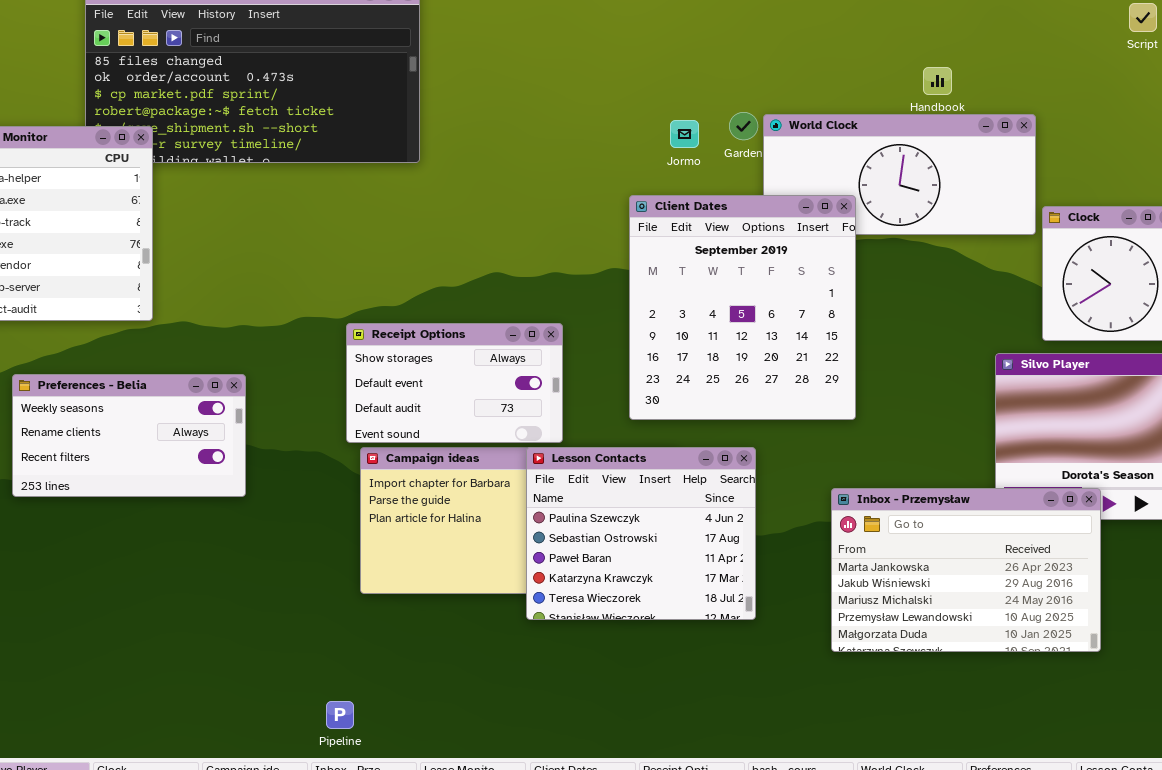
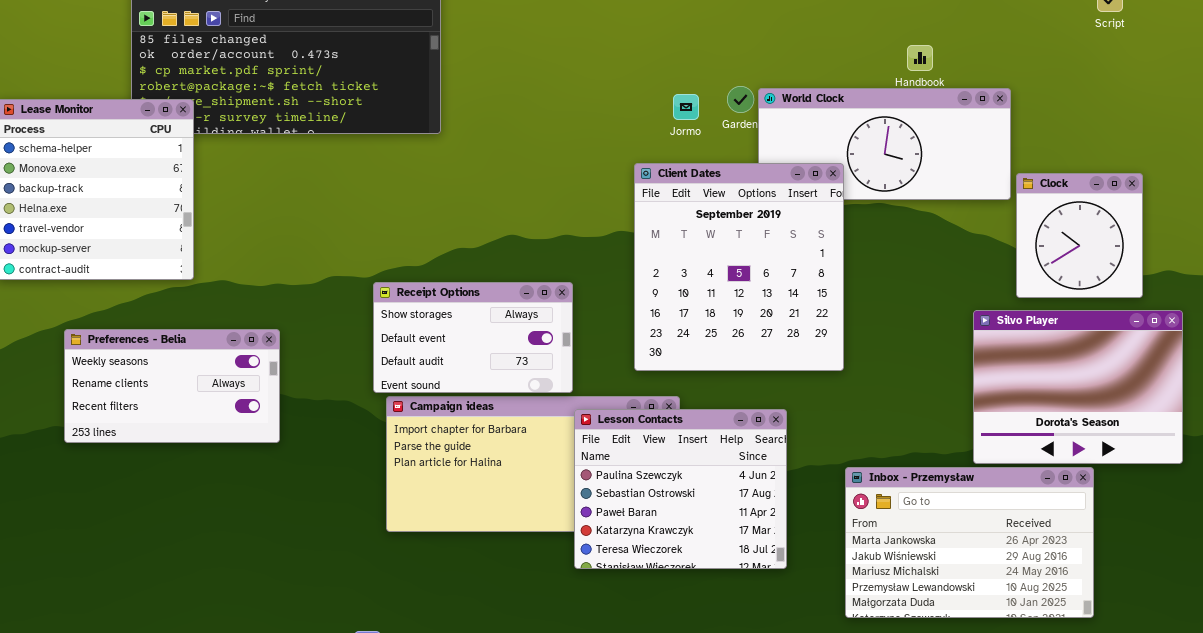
Lesson Contacts: [526,447,756,620] -> [574,409,787,569], moved
Inbox - Przemysław: [831,488,1101,652] -> [845,467,1094,618], moved

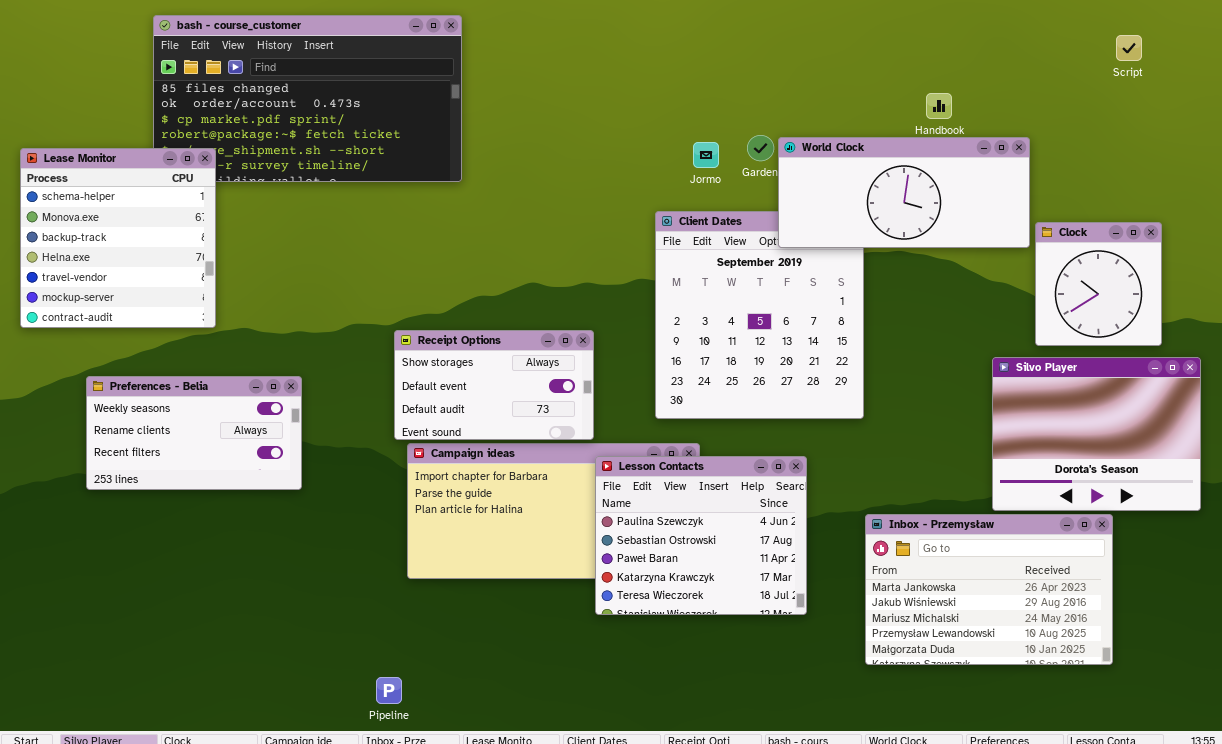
World Clock: [758,88,1011,200] -> [778,137,1030,248], raised

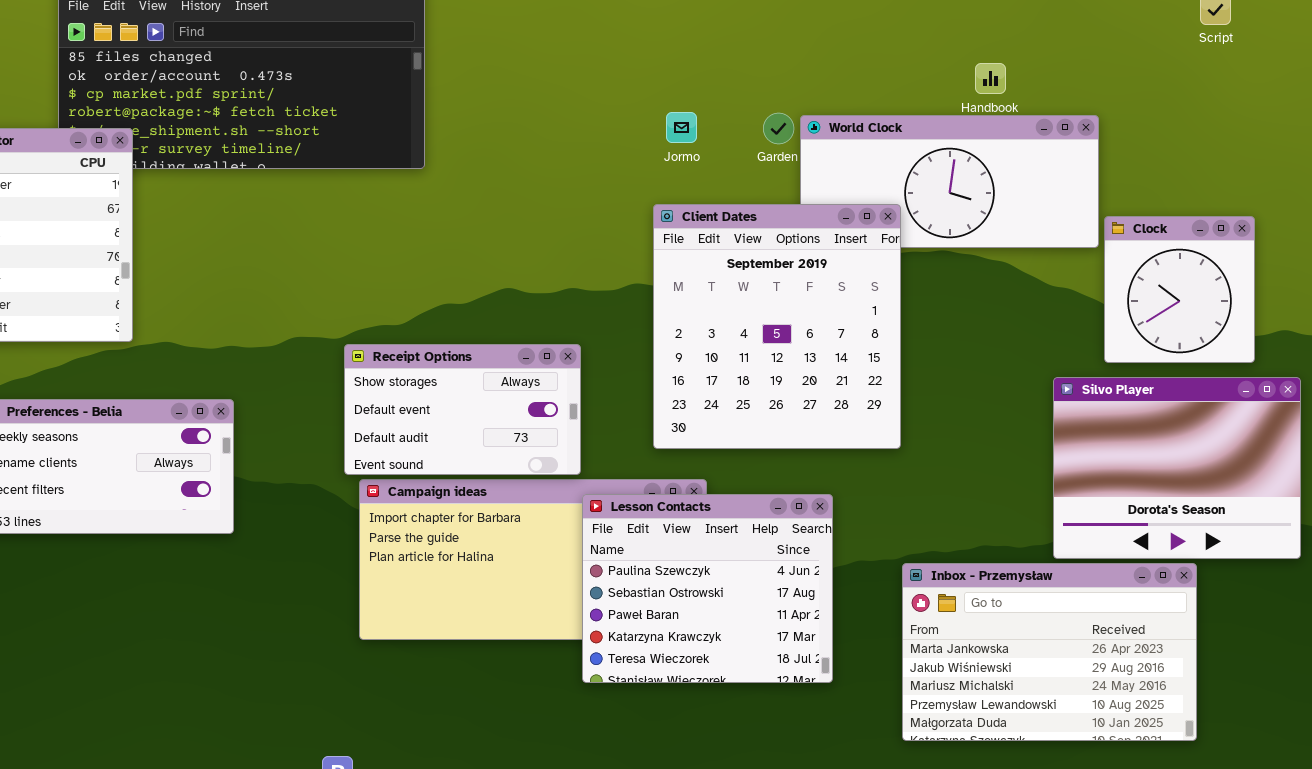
Jormo: [693,142,719,168] -> [666,112,697,143], moved
Client Dates: [655,211,864,419] -> [653,204,901,449], raised

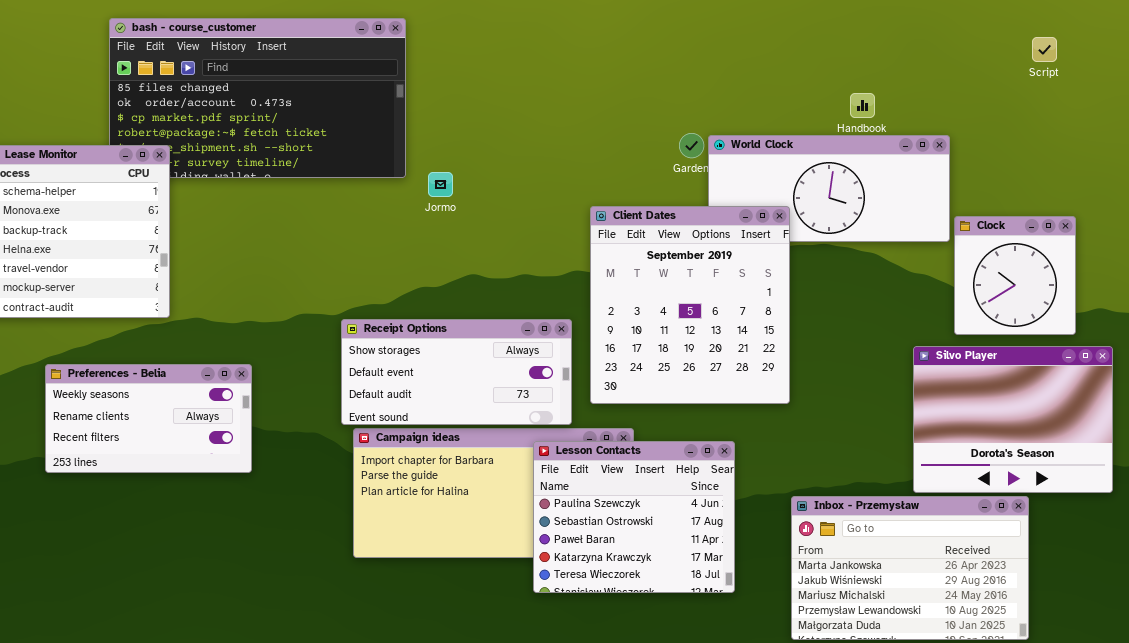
Jormo: [666,112,697,143] -> [428,172,453,197], moved
Receipt Options: [344,344,581,475] -> [341,319,572,425], resized

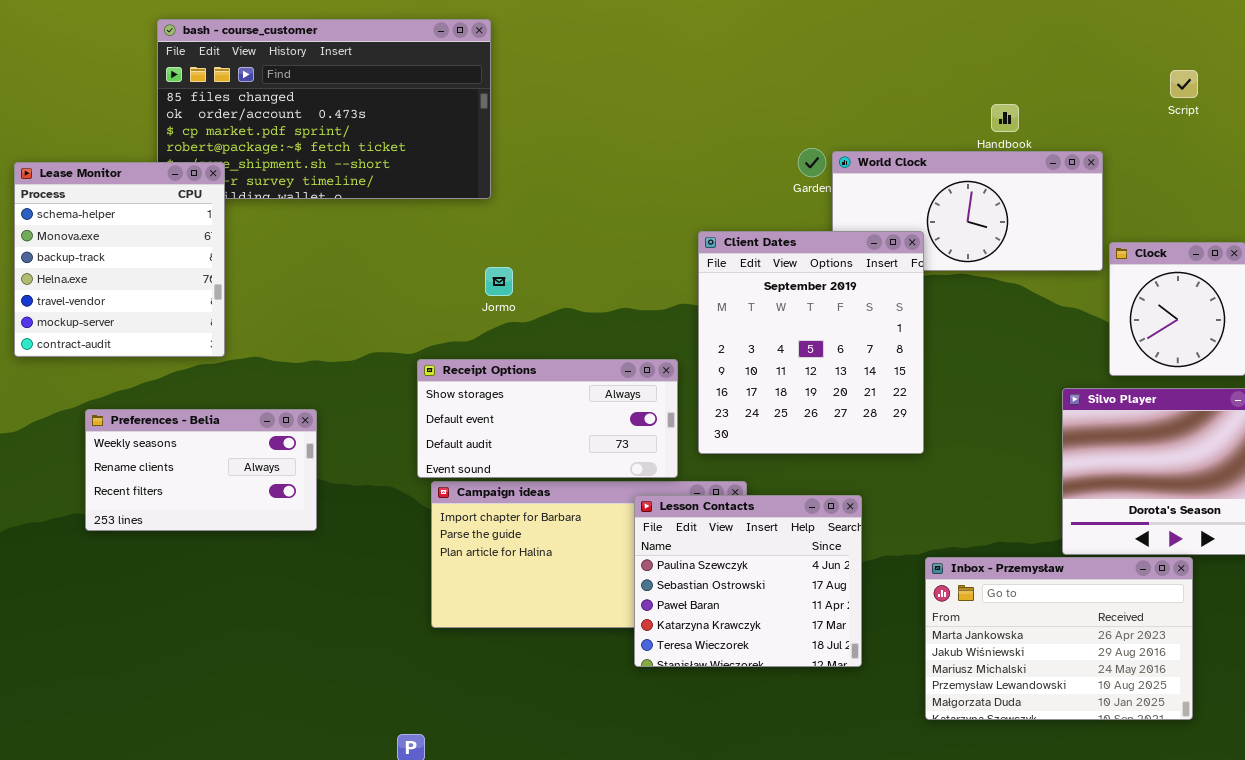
Script: [1032,37,1057,62] -> [1170,70,1198,98], moved
Jormo: [428,172,453,197] -> [485,267,513,296], moved

